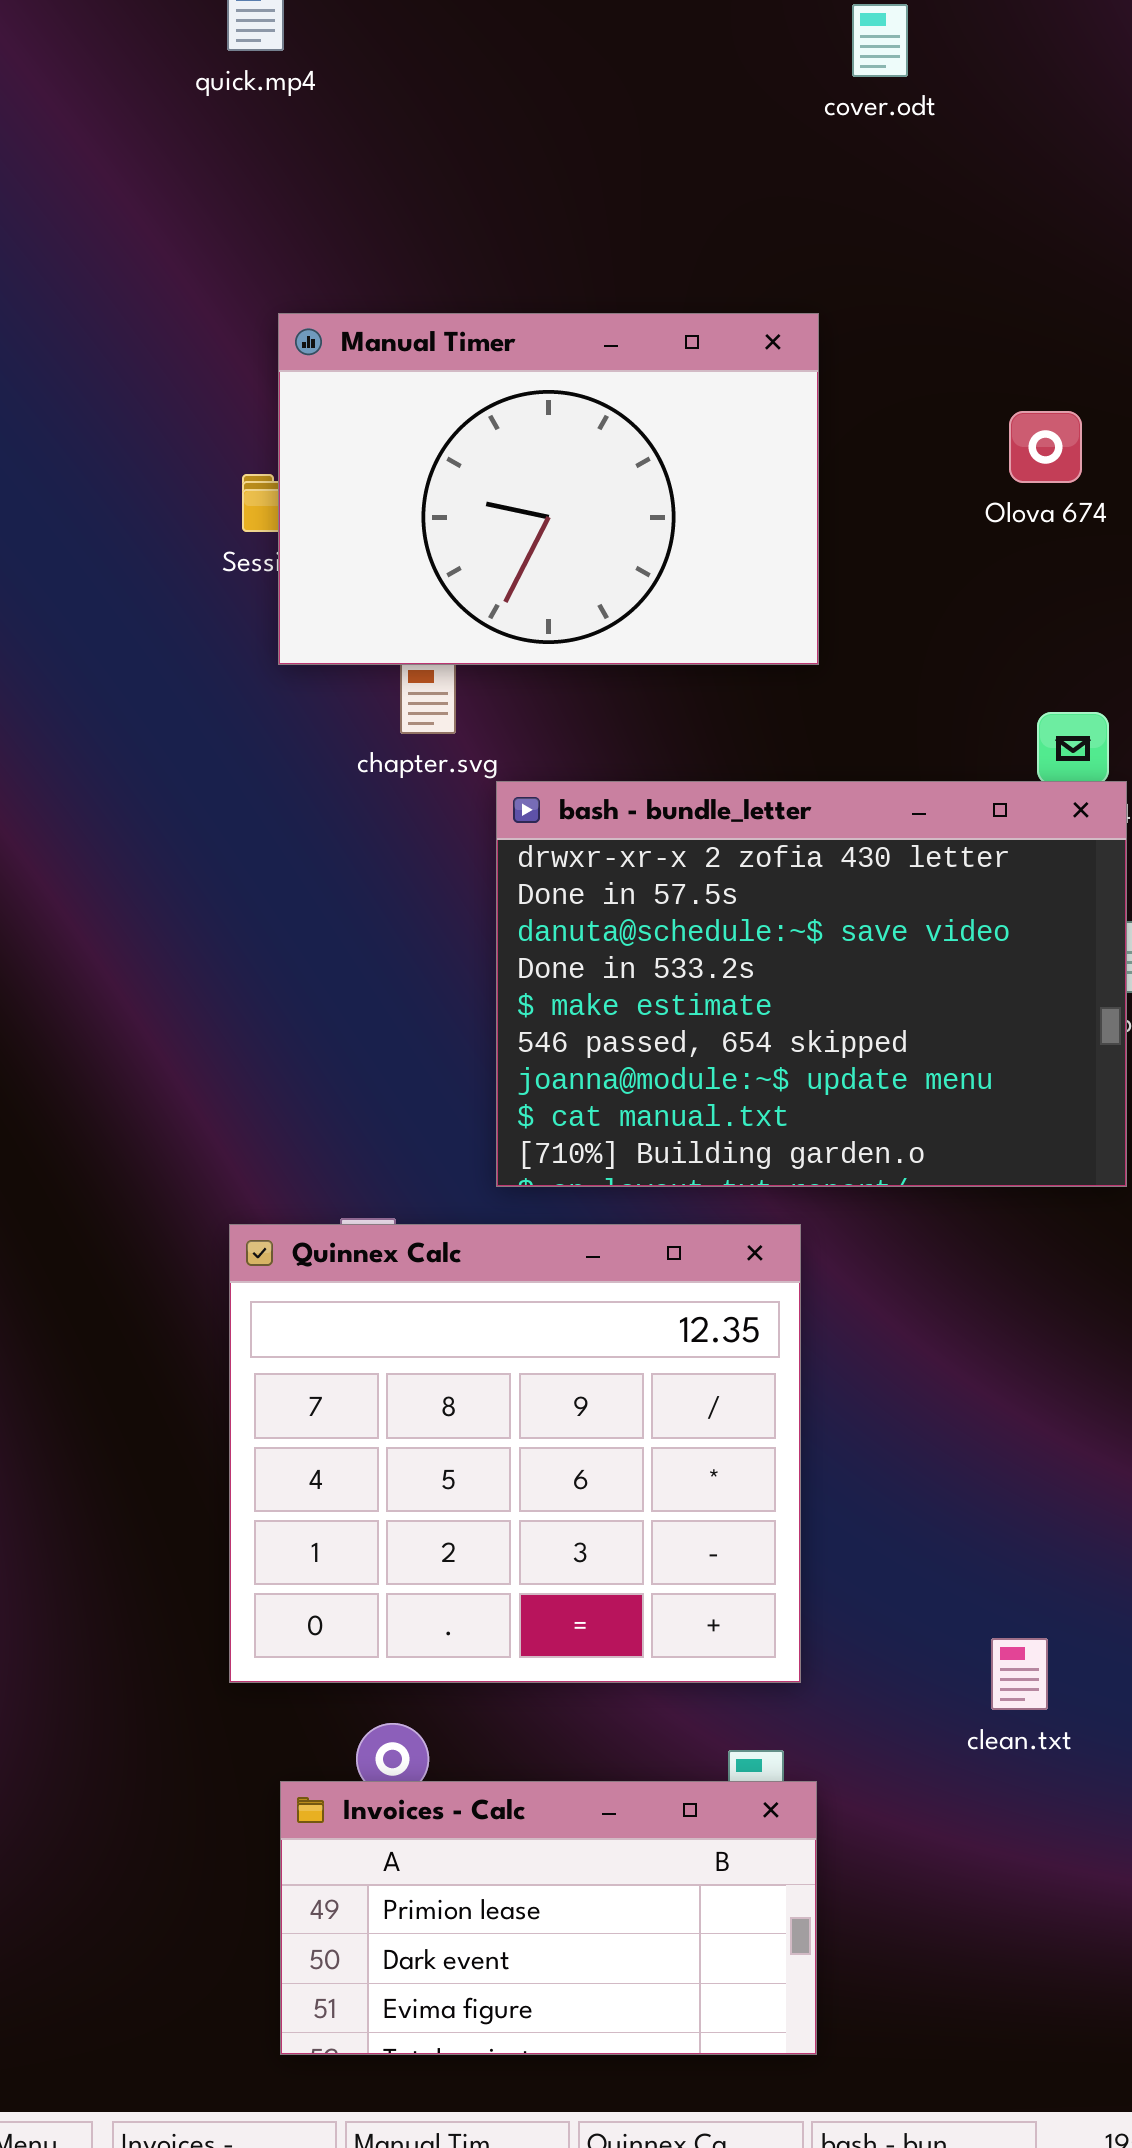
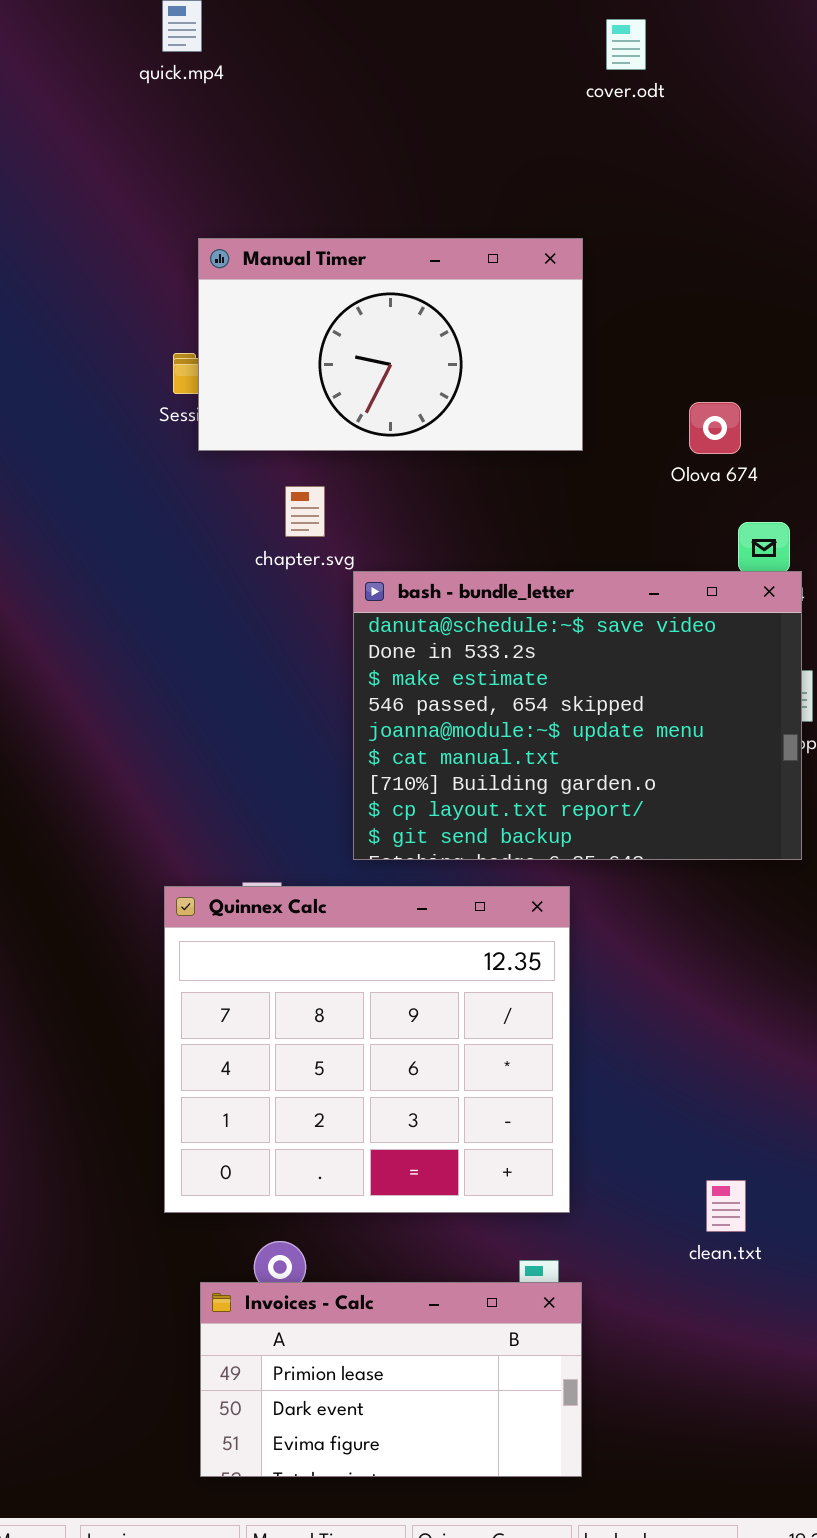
Manual Timer: [278,313,819,665] -> [198,238,583,451], resized
Olova 674: [1009,411,1082,483] -> [689,402,741,454], moved
bash - bundle_letter: [496,781,1127,1187] -> [353,571,802,860], scrolled down 2 rows

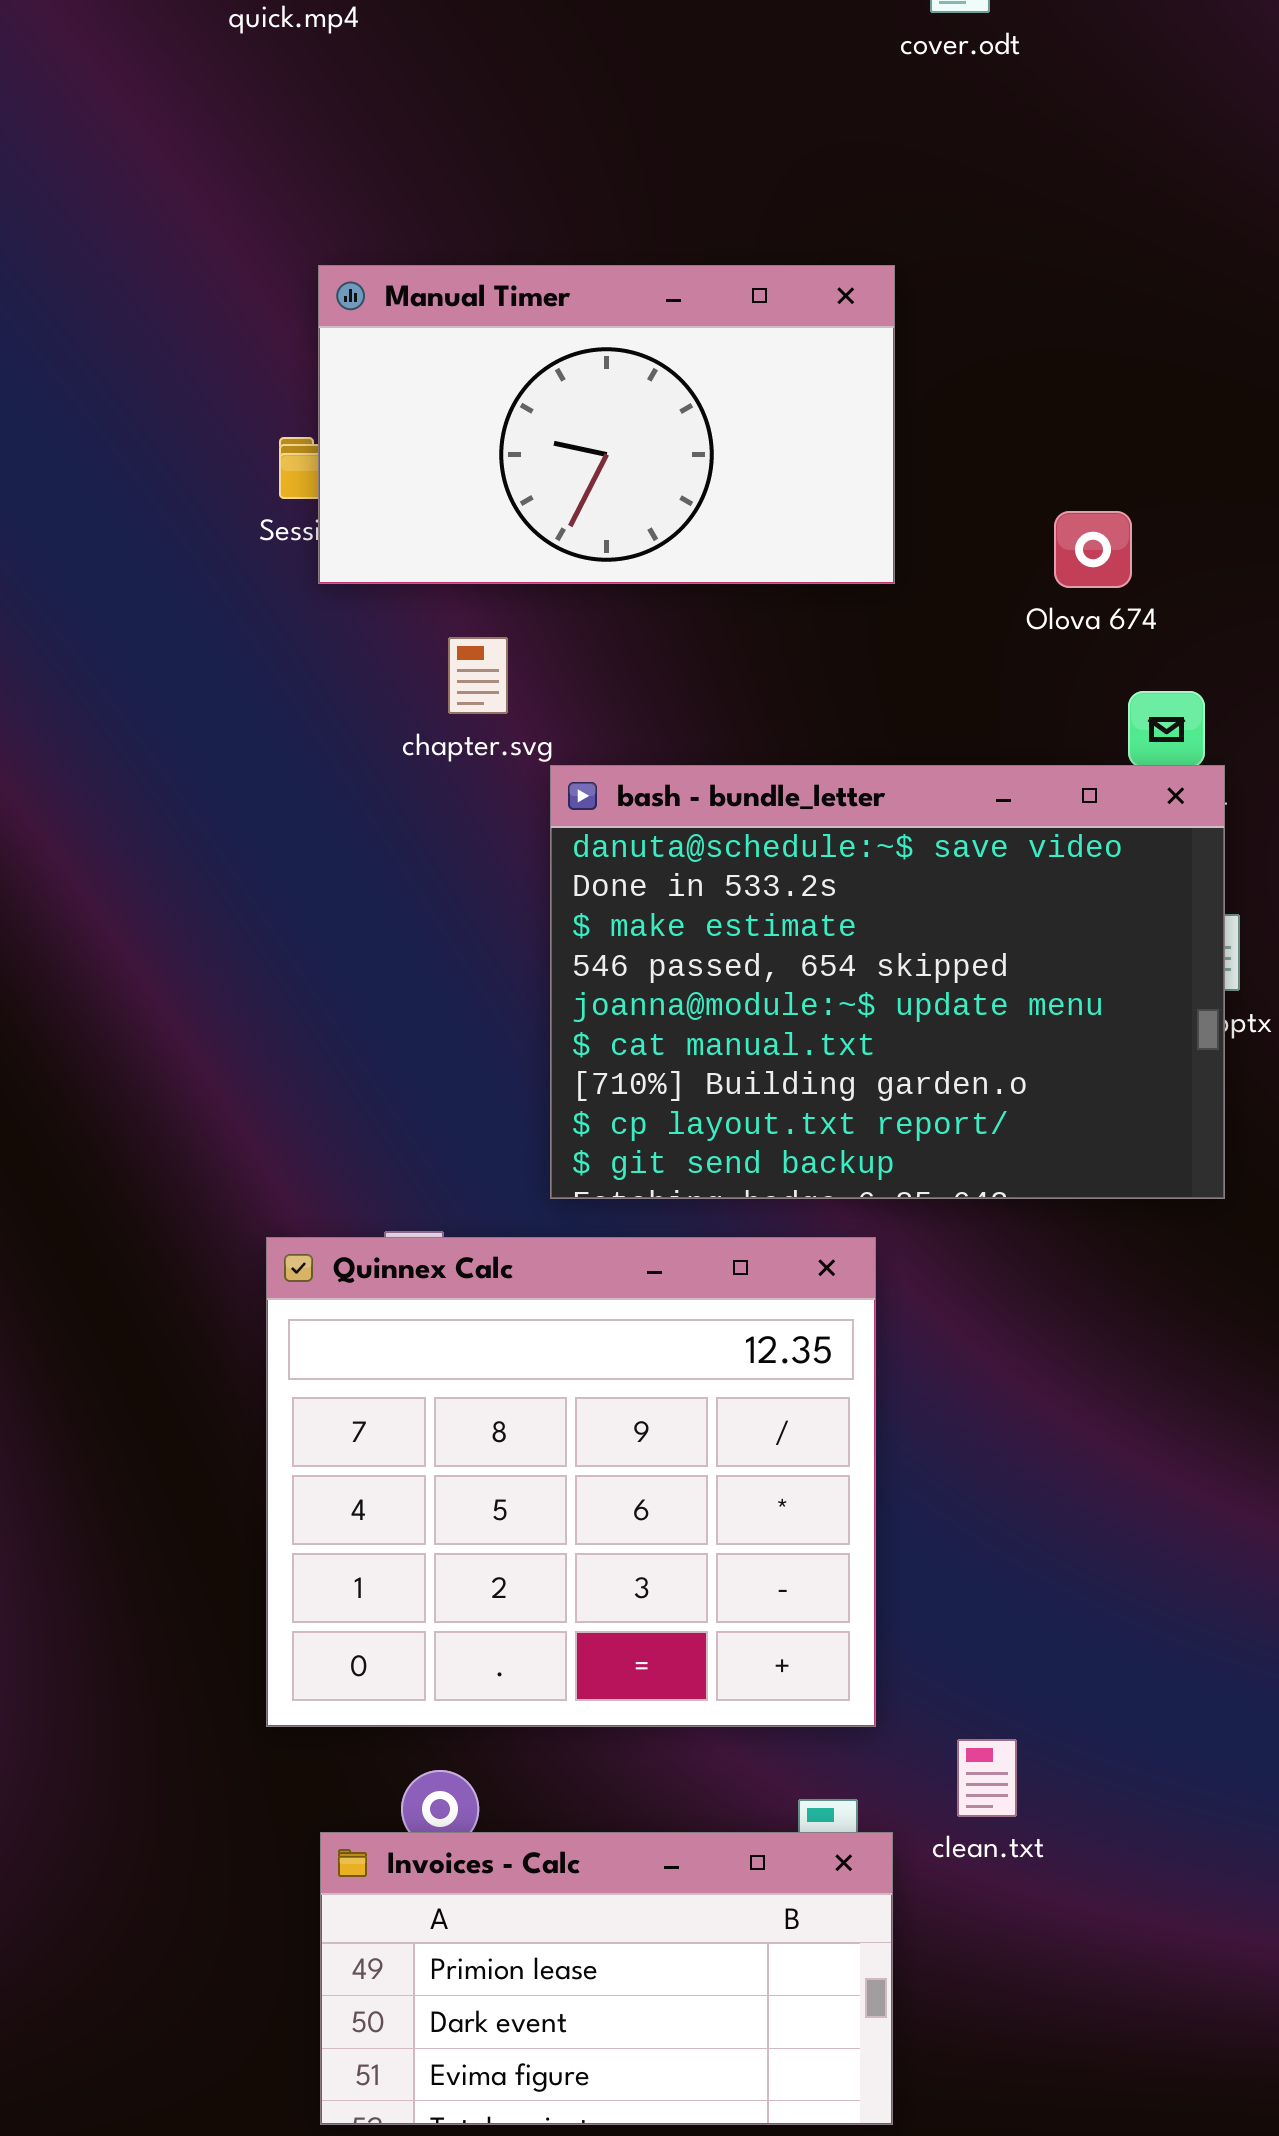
clean.txt: [706,1180,746,1232] -> [957,1739,1017,1817], moved

